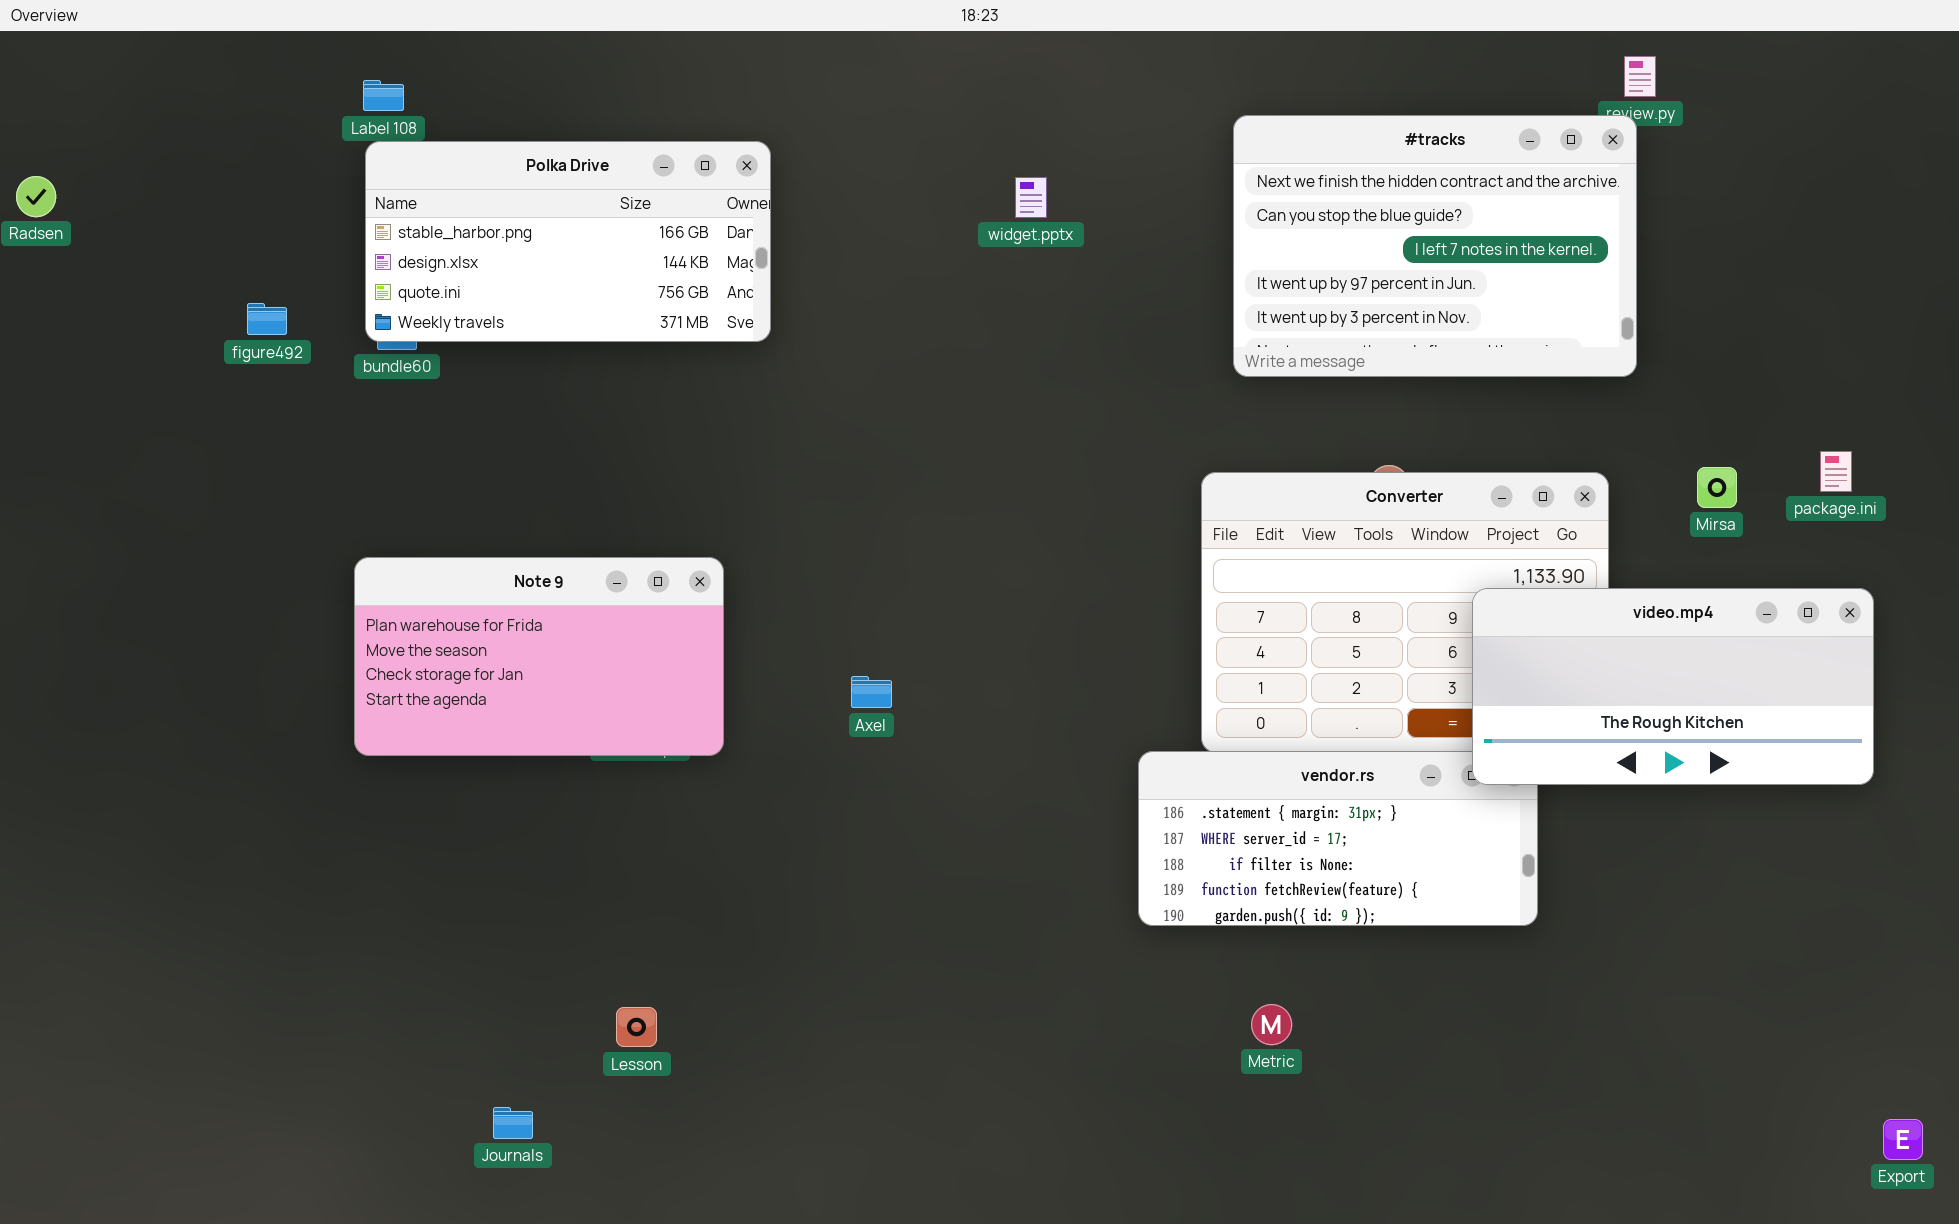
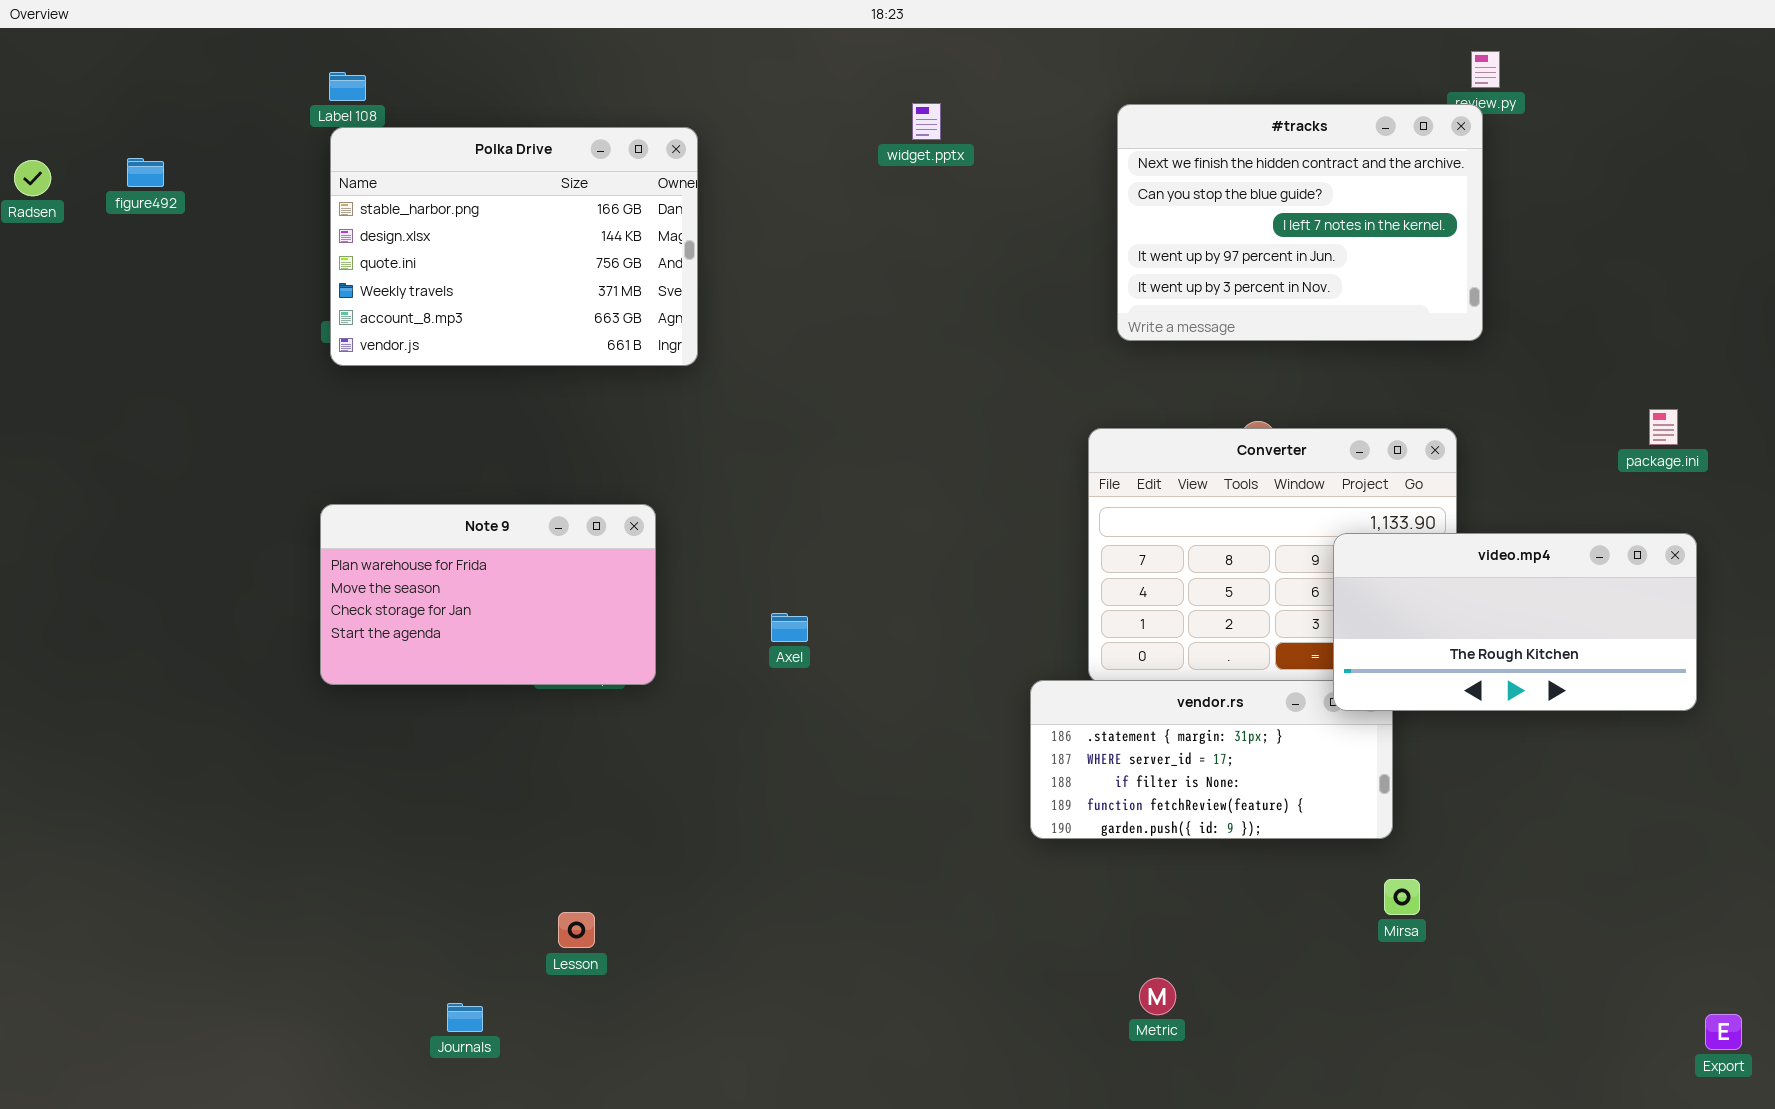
Polka Drive: [365,141,771,342] -> [330,127,698,366], resized
widget.pptx: [1015,177,1047,218] -> [912,103,941,140], moved
figure492: [247,303,287,335] -> [127,158,164,187], moved
Mirsa: [1697,467,1737,508] -> [1384,879,1420,915], moved
Metric: [1251,1004,1292,1045] -> [1139,978,1176,1015], moved

